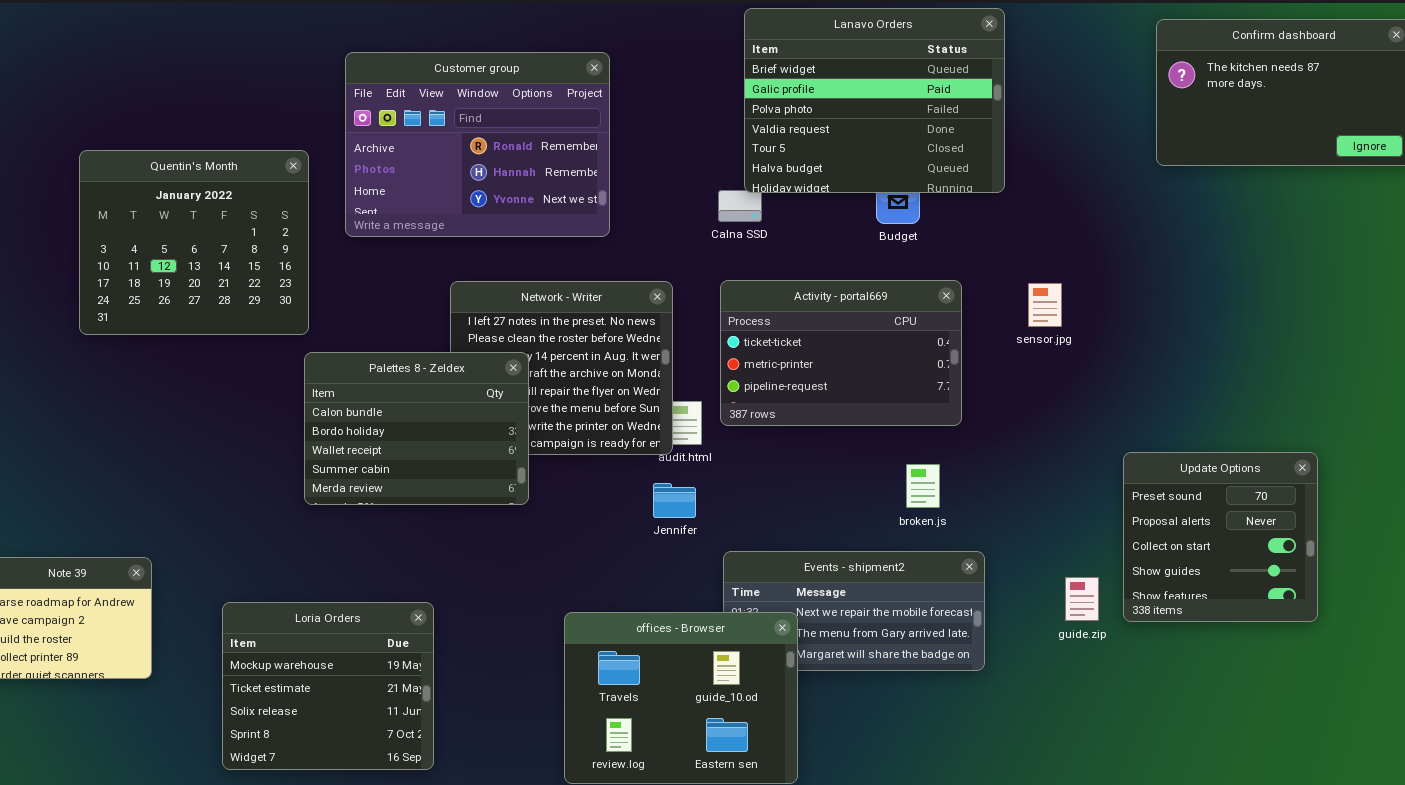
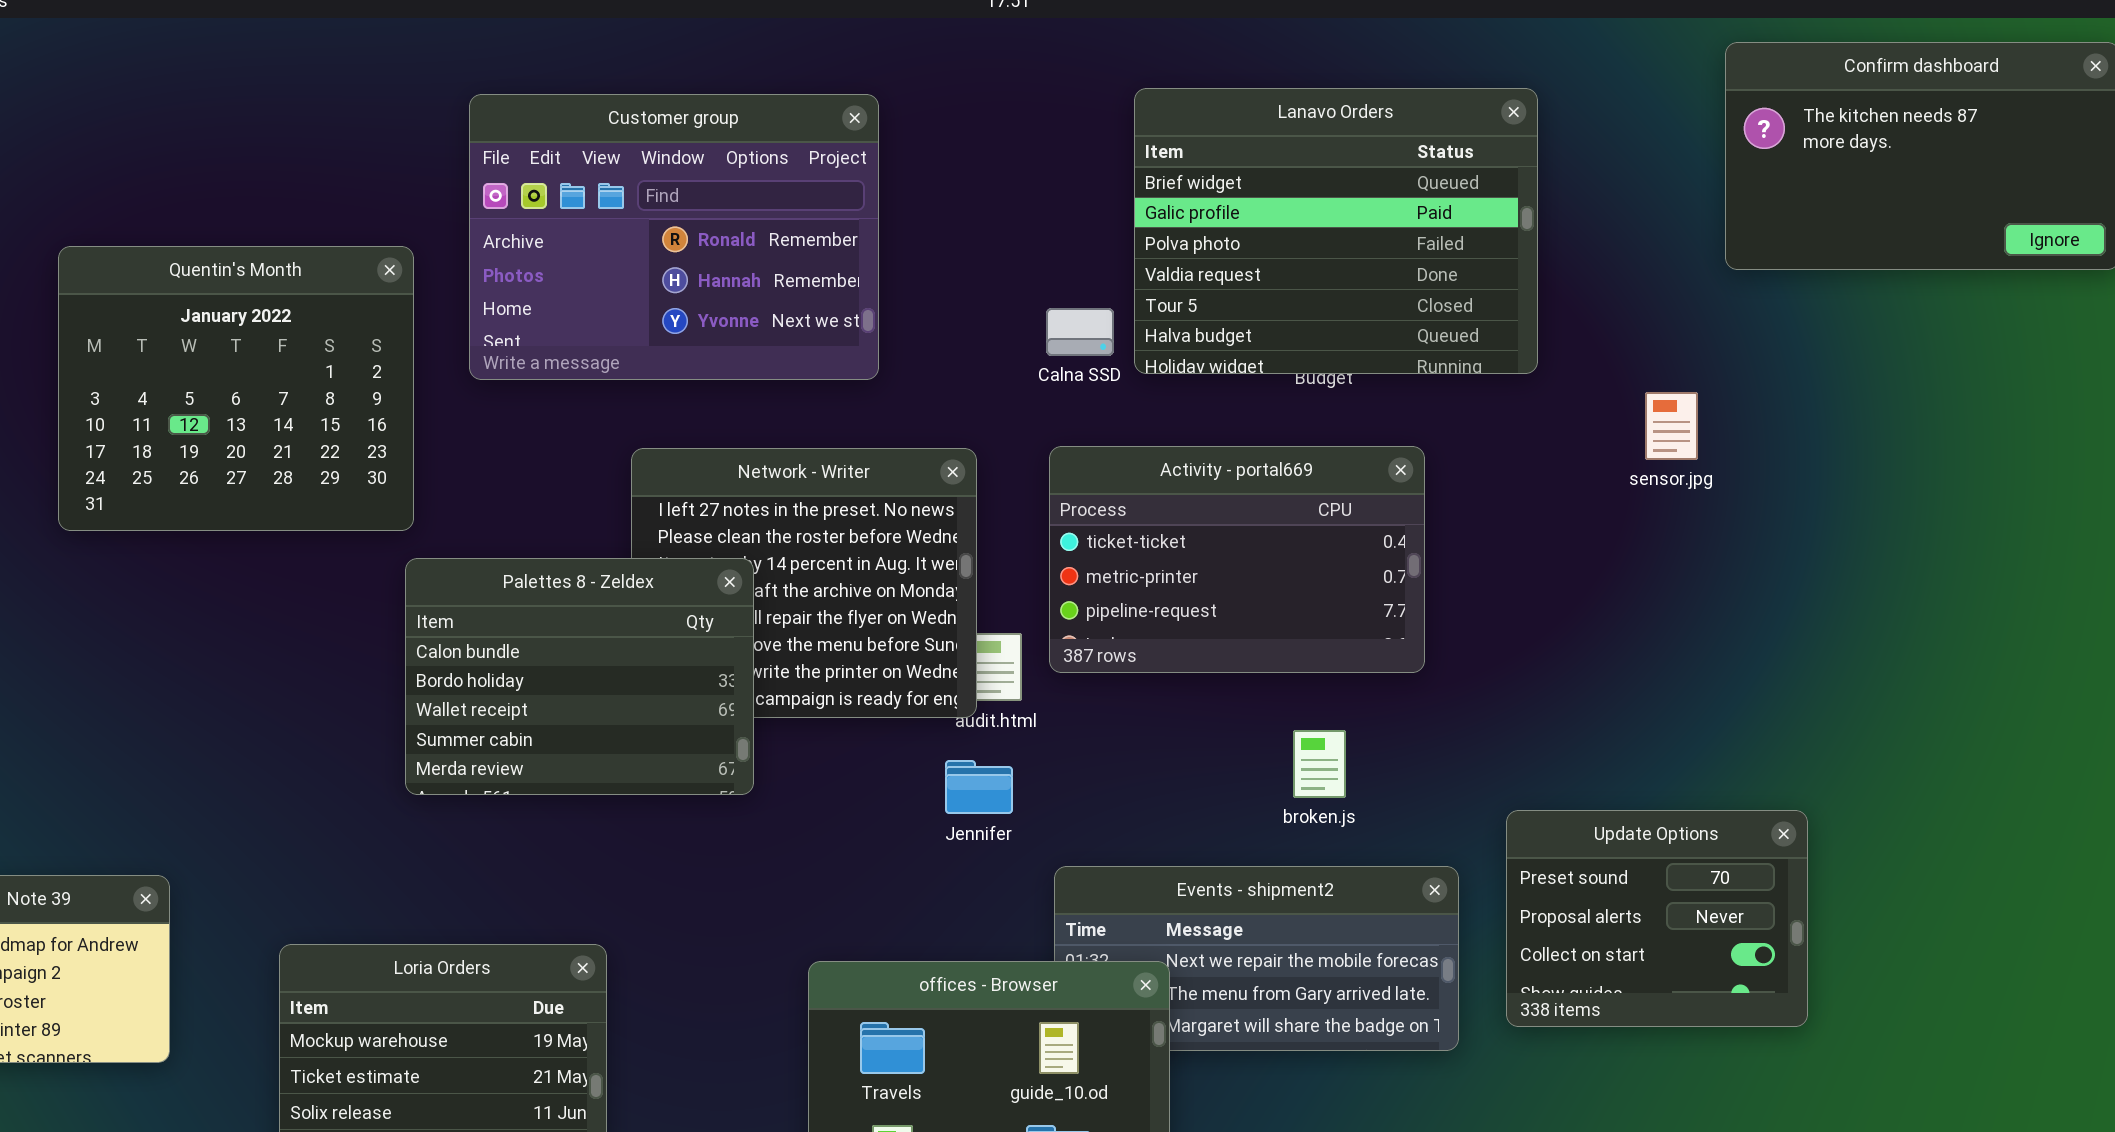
Lanavo Orders: [744,8,1005,193] -> [1134,88,1538,374], moved
sensor.jpg: [1028,283,1062,327] -> [1645,392,1698,460], moved
Update Options: [1123,452,1318,622] -> [1506,810,1808,1027], moved, resized
broken.js: [906,464,940,508] -> [1293,730,1346,798], moved

